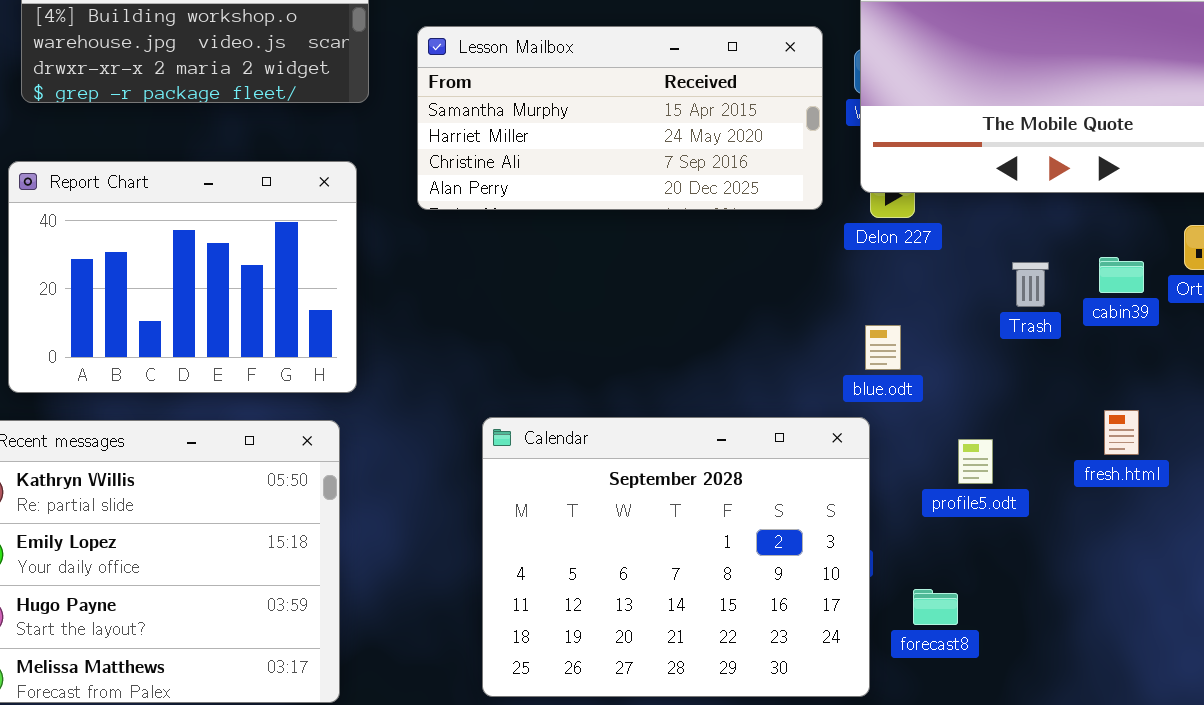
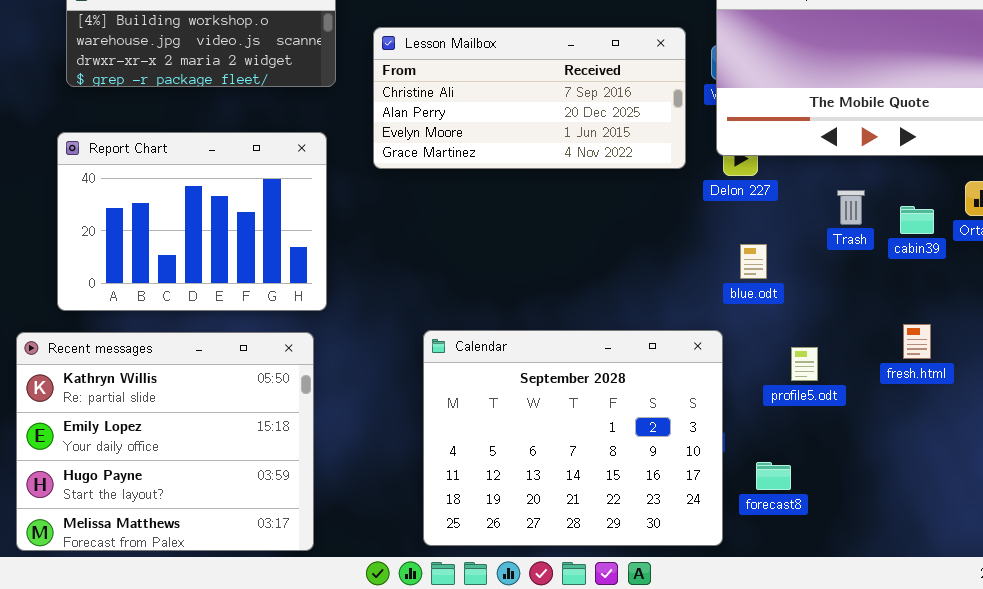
Lesson Mailbox: [417,26,823,210] -> [373,27,686,169], scrolled down 2 rows
Trash: [1012,262,1049,307] -> [837,190,865,225], moved
blue.odt: [865,325,901,370] -> [740,244,767,279], moved

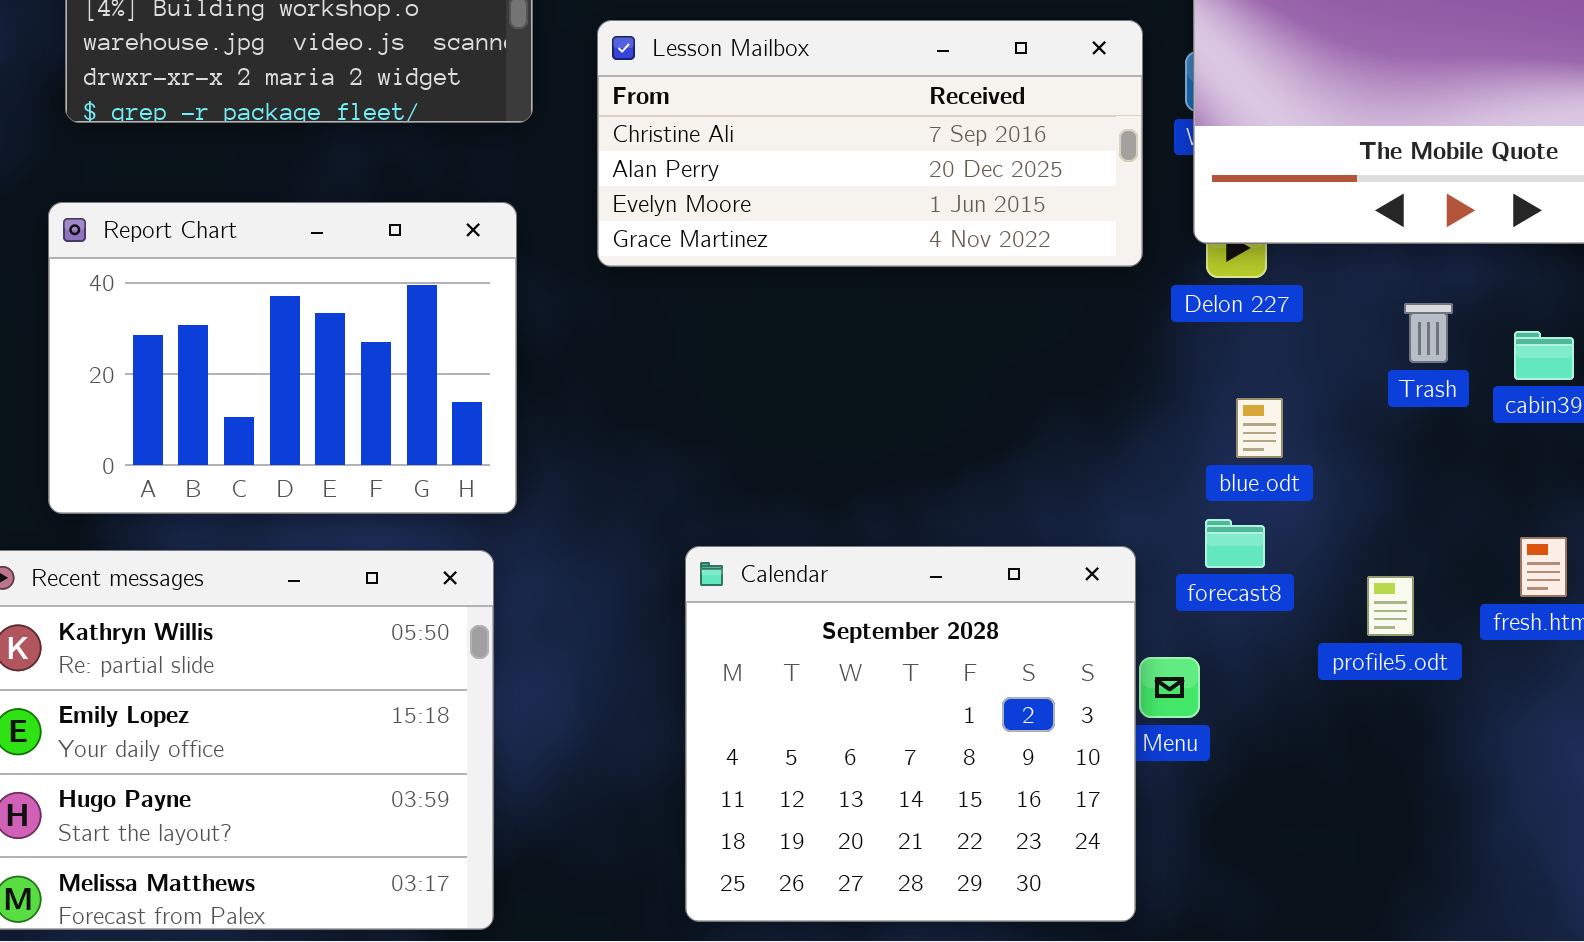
Calendar: [423,330,723,546] -> [685,546,1136,922], resized
profile5.odt: [791,347,818,381] -> [1367,576,1414,636], moved
forecast8: [756,462,791,490] -> [1205,519,1265,568], moved

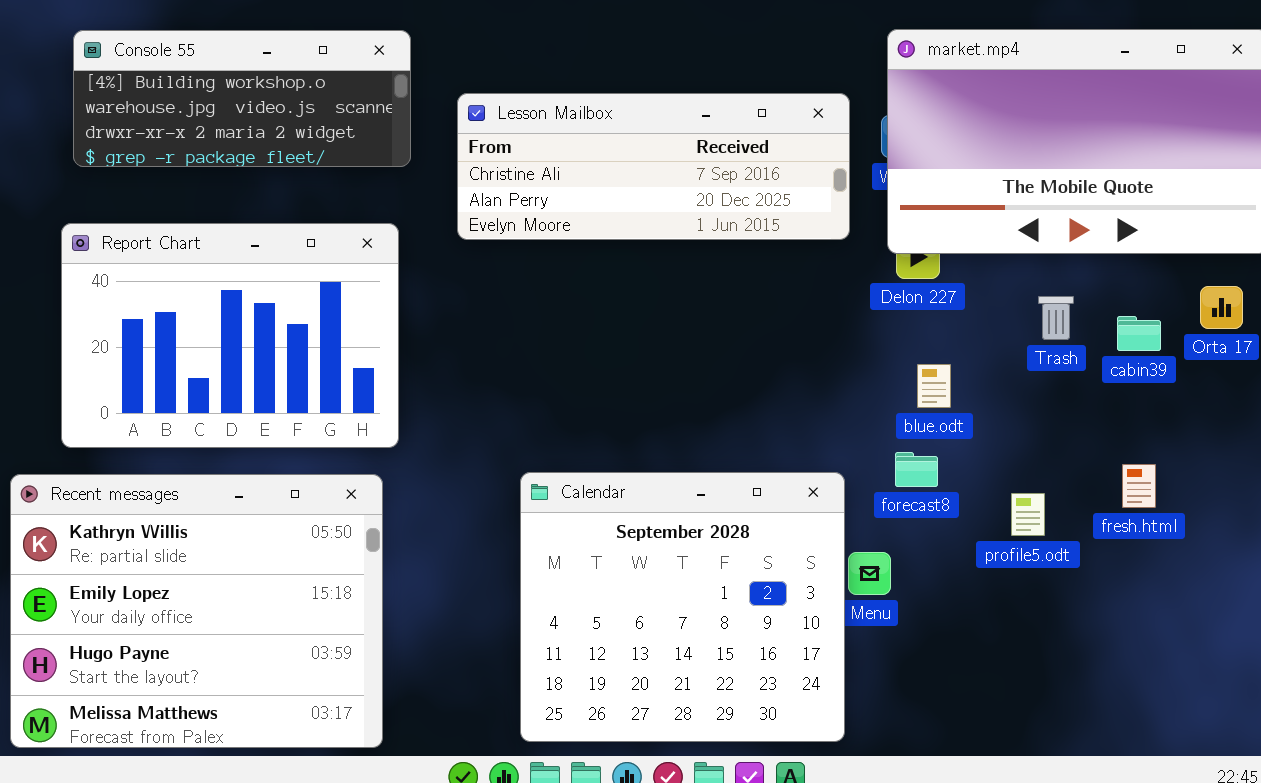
Lesson Mailbox: [597,20,1143,267] -> [457,93,850,240], resized

